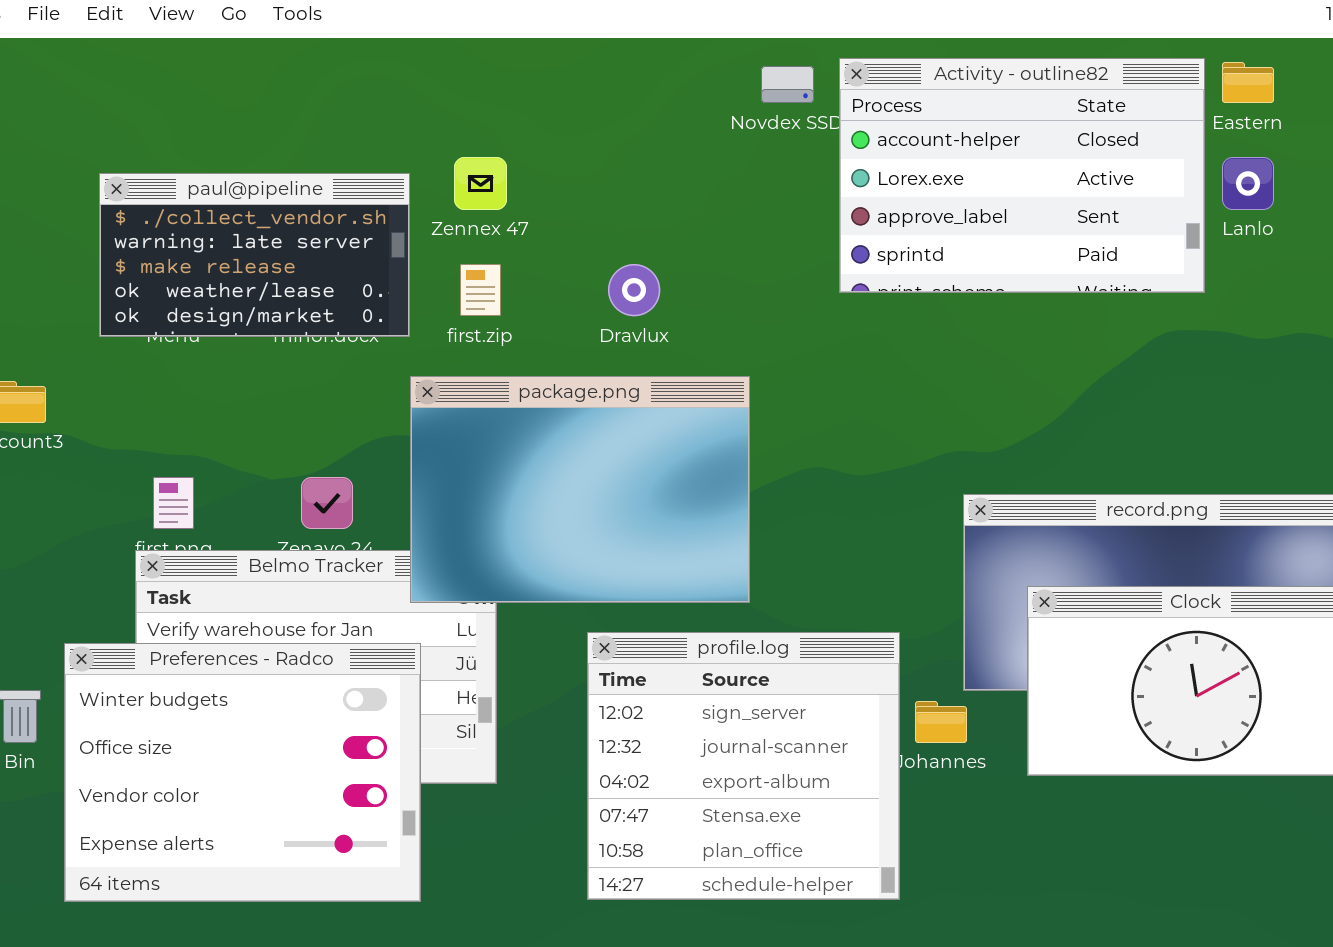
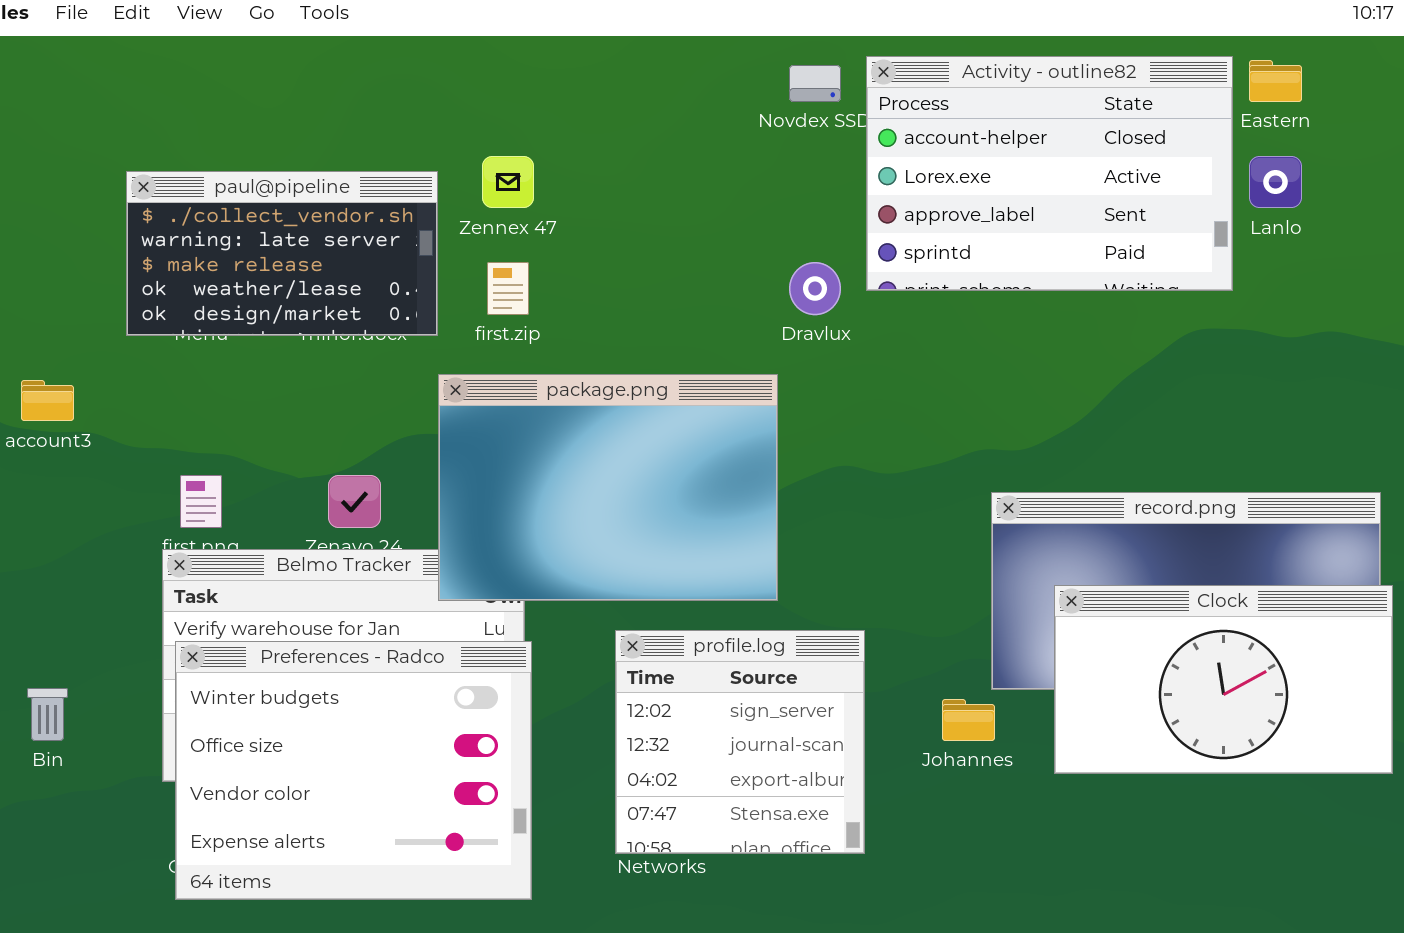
Dravlux: [608,264,660,316] -> [789,262,841,315], moved
profile.log: [587,632,900,900] -> [615,630,865,854], resized
Preferences - Radco: [64,643,421,902] -> [175,641,532,900], moved

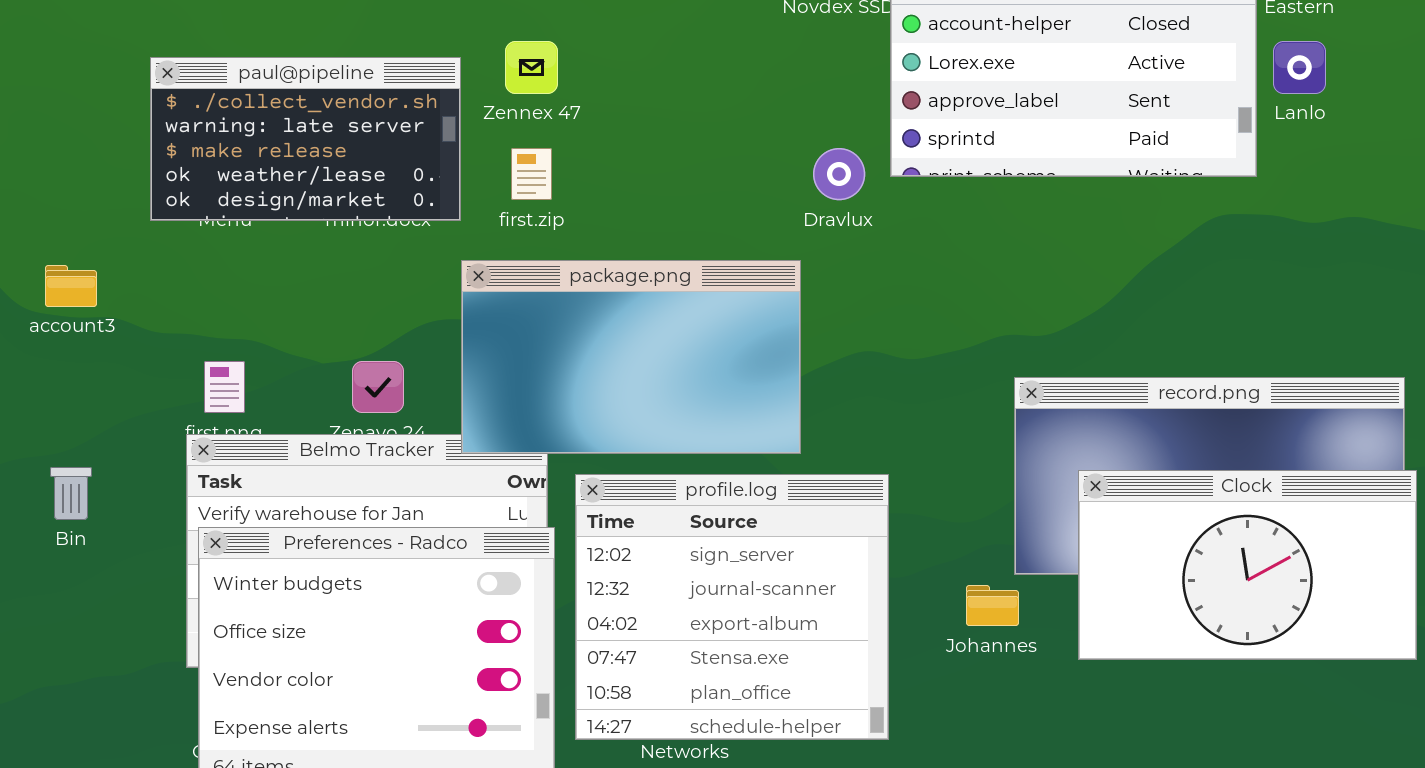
package.png: [438,374,778,601] -> [461,260,801,454], resized
profile.log: [615,630,865,854] -> [575,474,889,740], resized
Bin: [27,688,68,741] -> [50,467,92,520], moved

